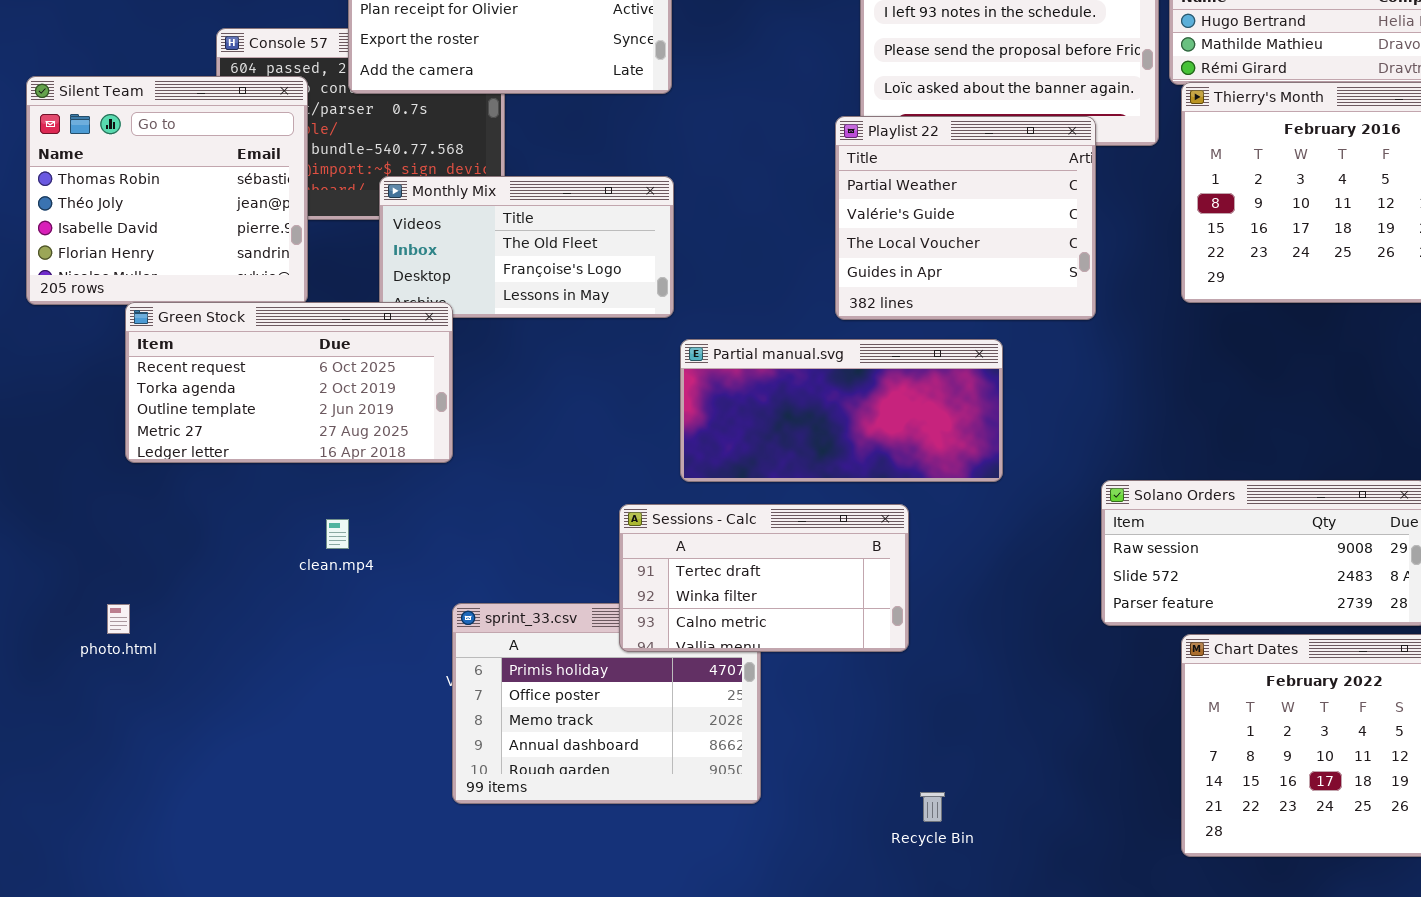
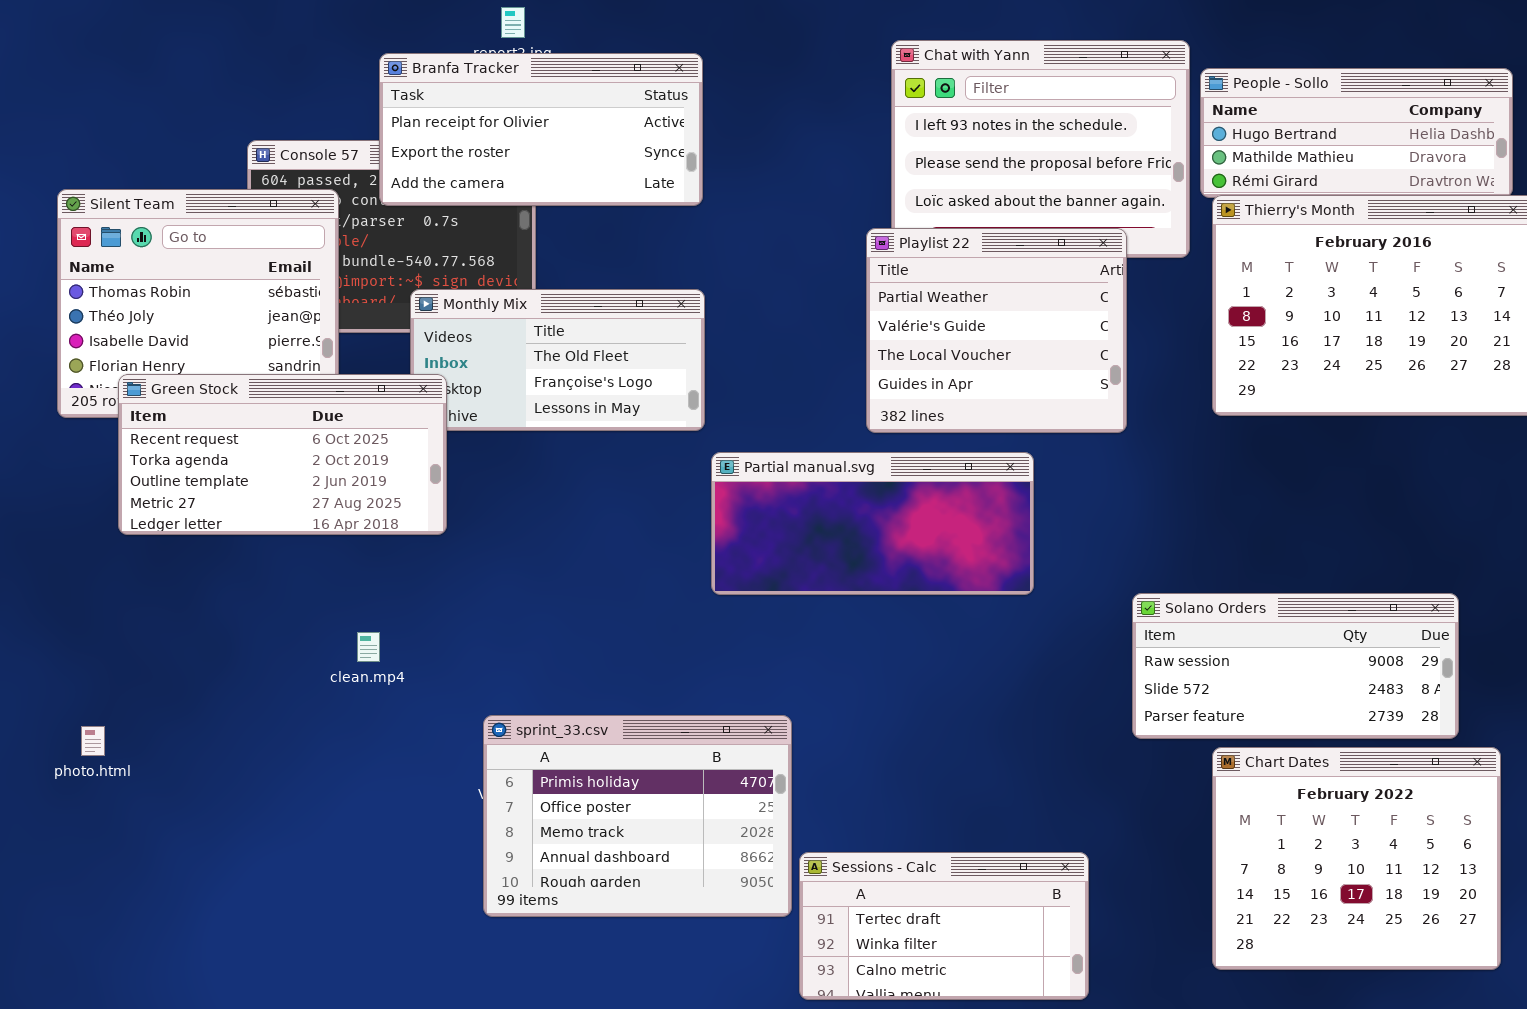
Green Stock: [125,302,453,463] -> [118,374,447,535], moved
Sessions - Calc: [619,504,909,652] -> [799,852,1089,1000], moved
photo.html: [107,604,130,634] -> [81,726,105,756], moved

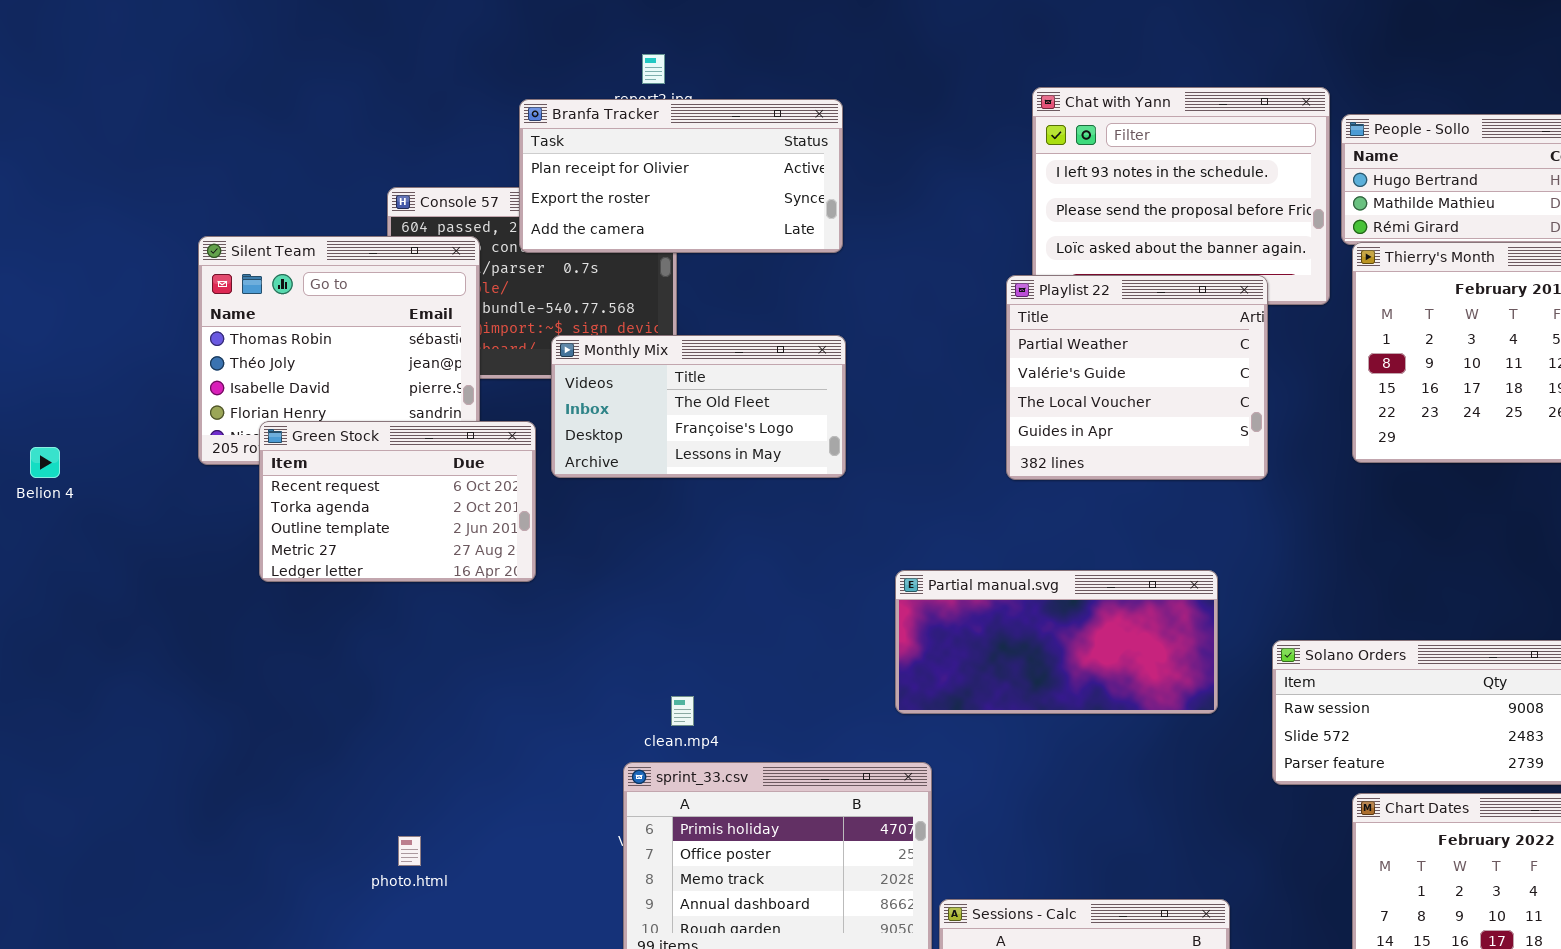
Green Stock: [118,374,447,535] -> [259,421,536,582], resized
Partial manual.svg: [711,452,1034,595] -> [895,570,1218,714], moved
clean.mp4: [357,632,380,662] -> [671,696,694,726], moved
photo.html: [81,726,105,756] -> [398,836,421,866], moved

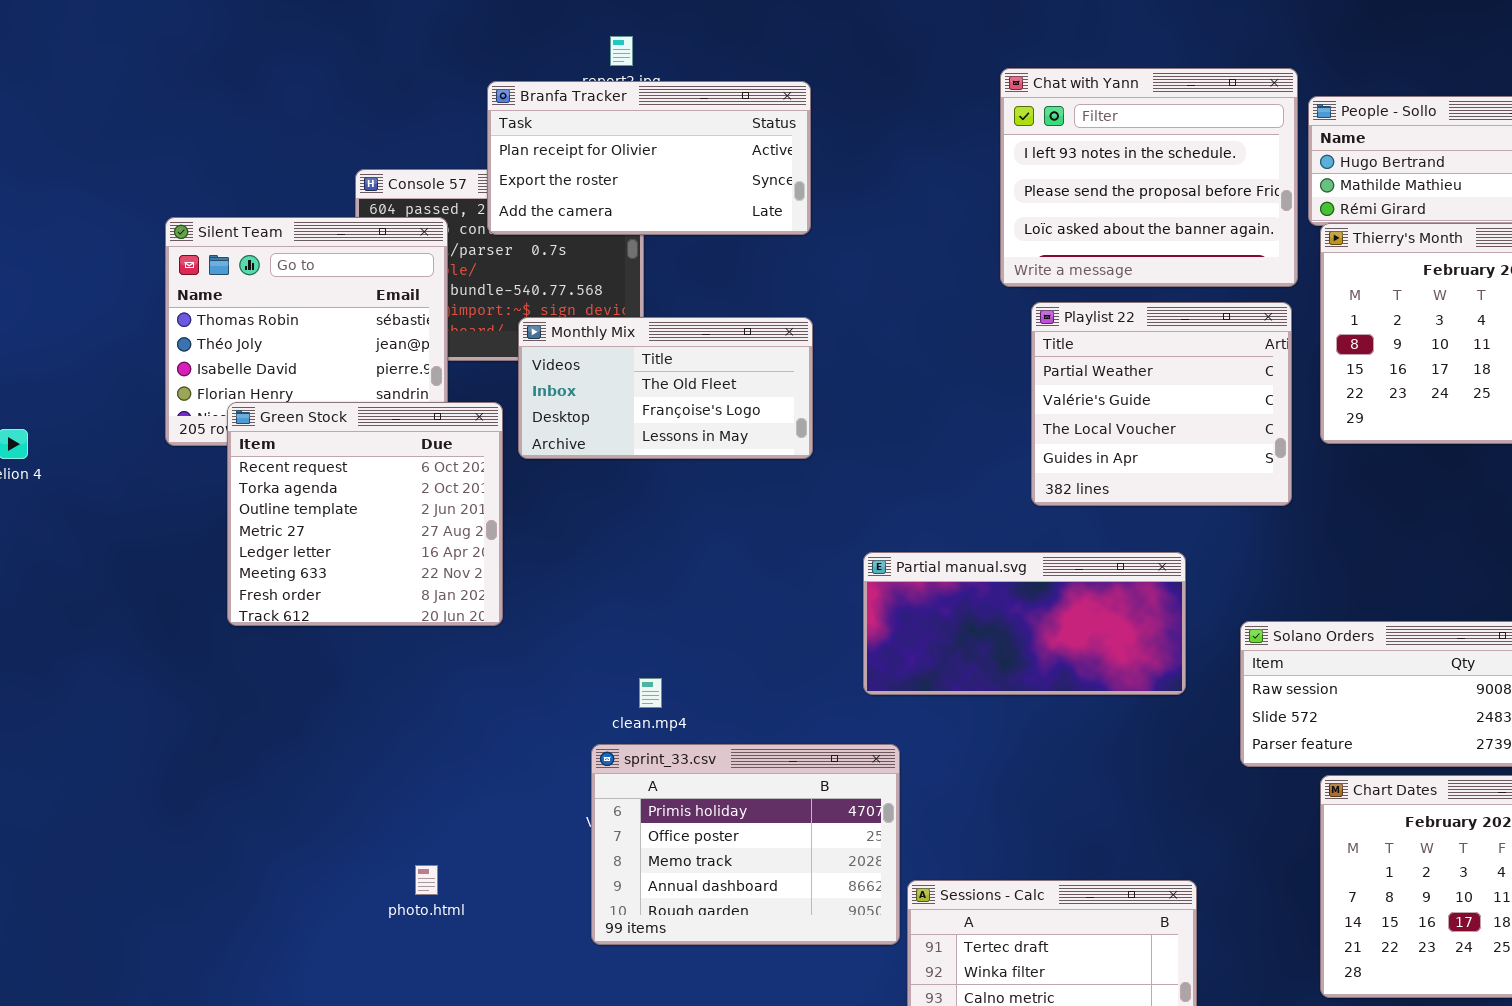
Playlist 22: [1006,275,1268,480] -> [1031,302,1292,506], moved
Green Stock: [259,421,536,582] -> [227,402,503,626], resized
photo.html: [398,836,421,866] -> [415,865,438,895], moved

